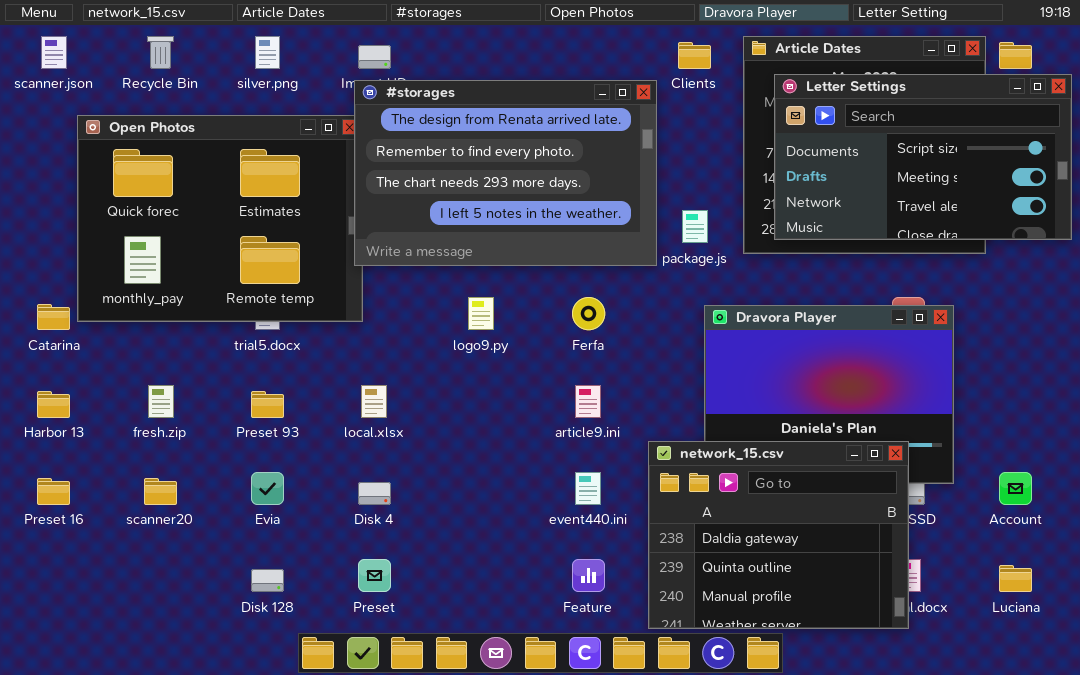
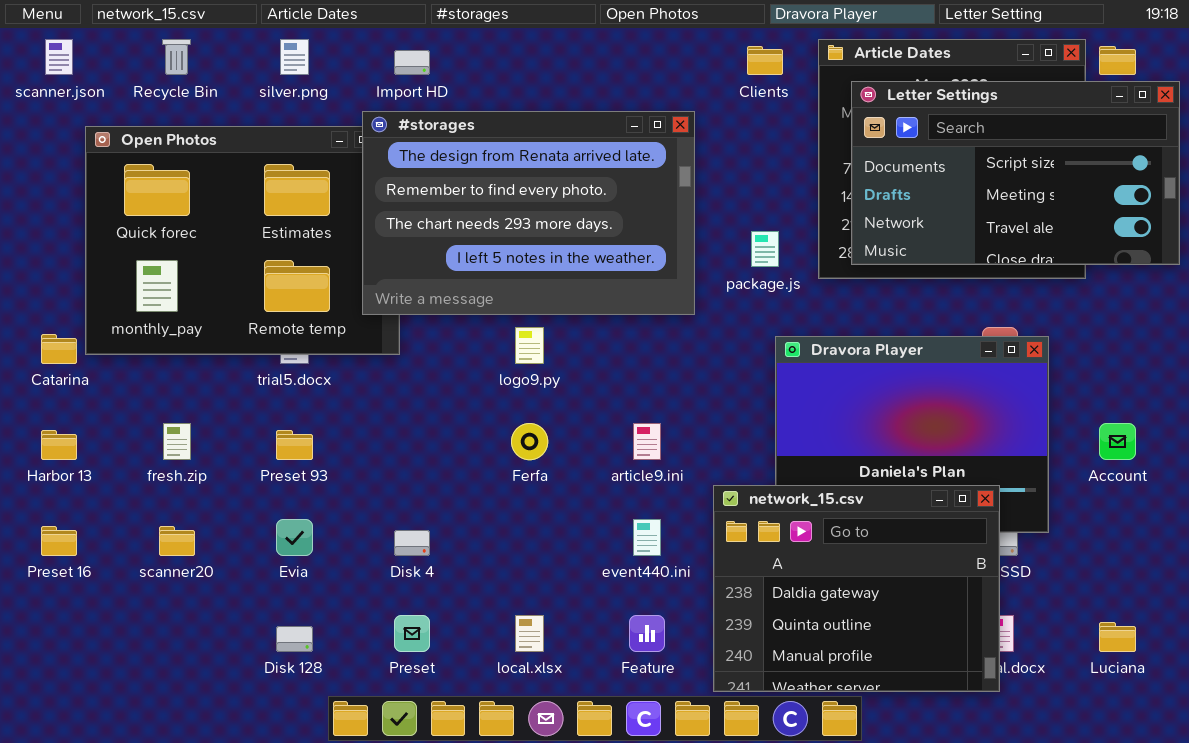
#storages: [354,80,657,266] -> [362,111,695,315], moved
Ferfa: [572,297,605,330] -> [511,423,548,460], moved
local.xlsx: [361,385,387,418] -> [515,615,544,652], moved
Account: [999,472,1032,505] -> [1099,423,1136,460], moved

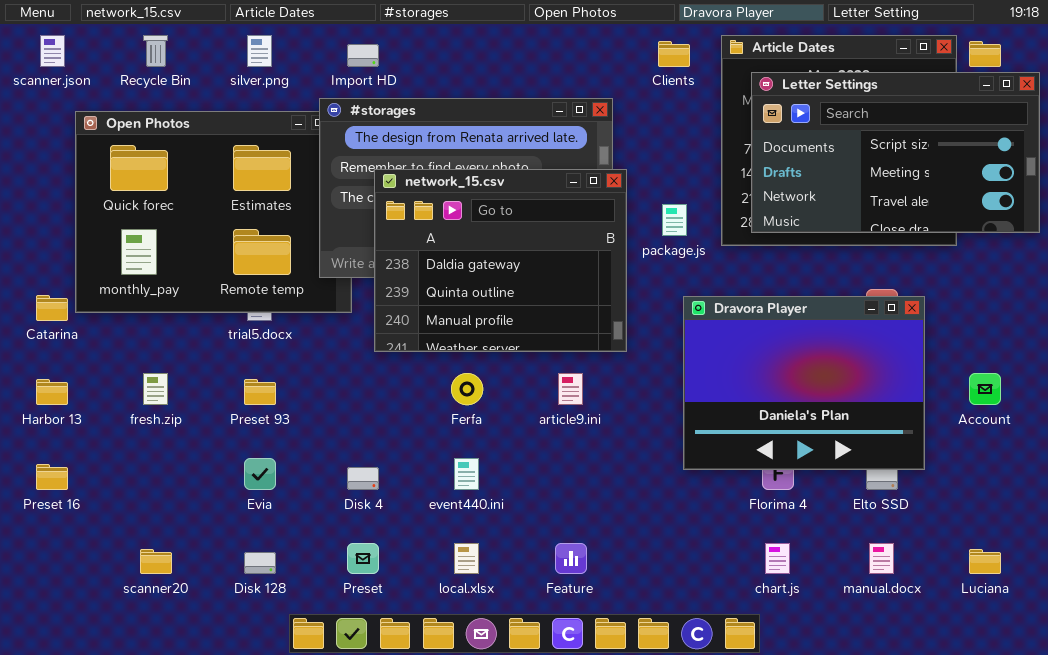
network_15.csv: [713,485,1000,692] -> [374,169,627,352], moved
event440.ini: [633,519,661,556] -> [454,458,479,490], moved
scanner20: [159,526,195,556] -> [140,549,172,574], moved

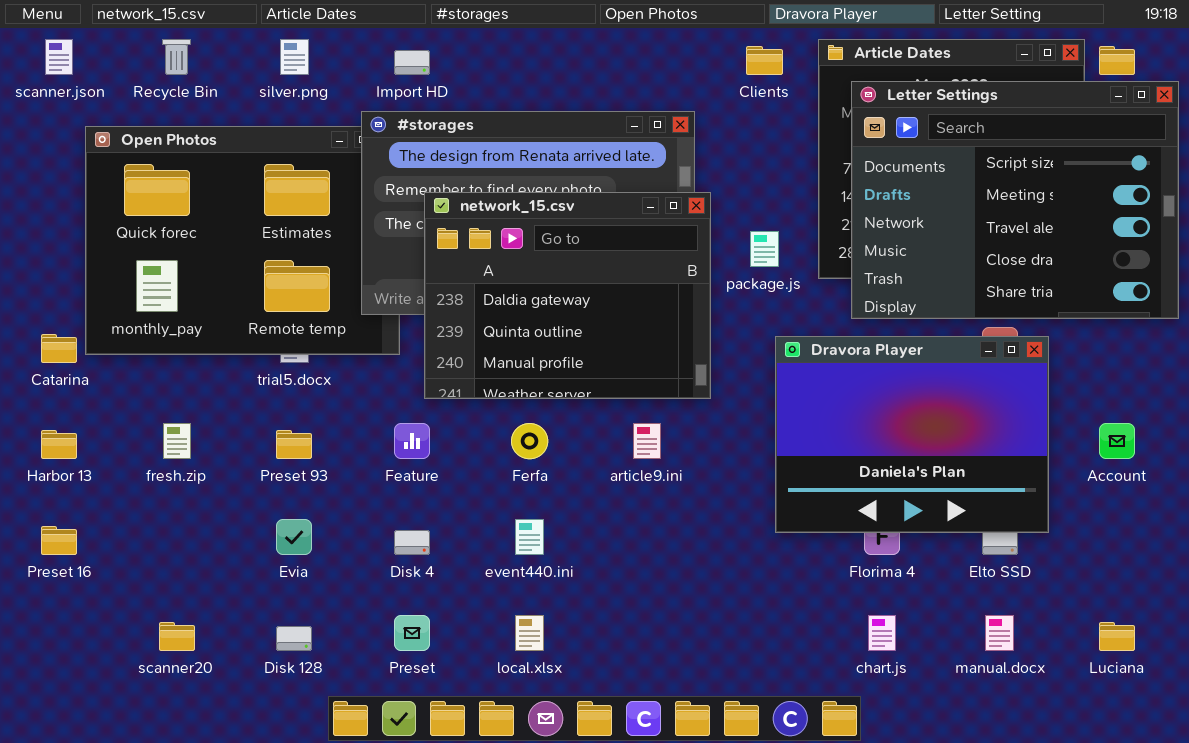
Letter Settings: [751,72,1040,233] -> [851,81,1179,319], resized
Feature: [555,543,587,574] -> [394,423,430,459], moved

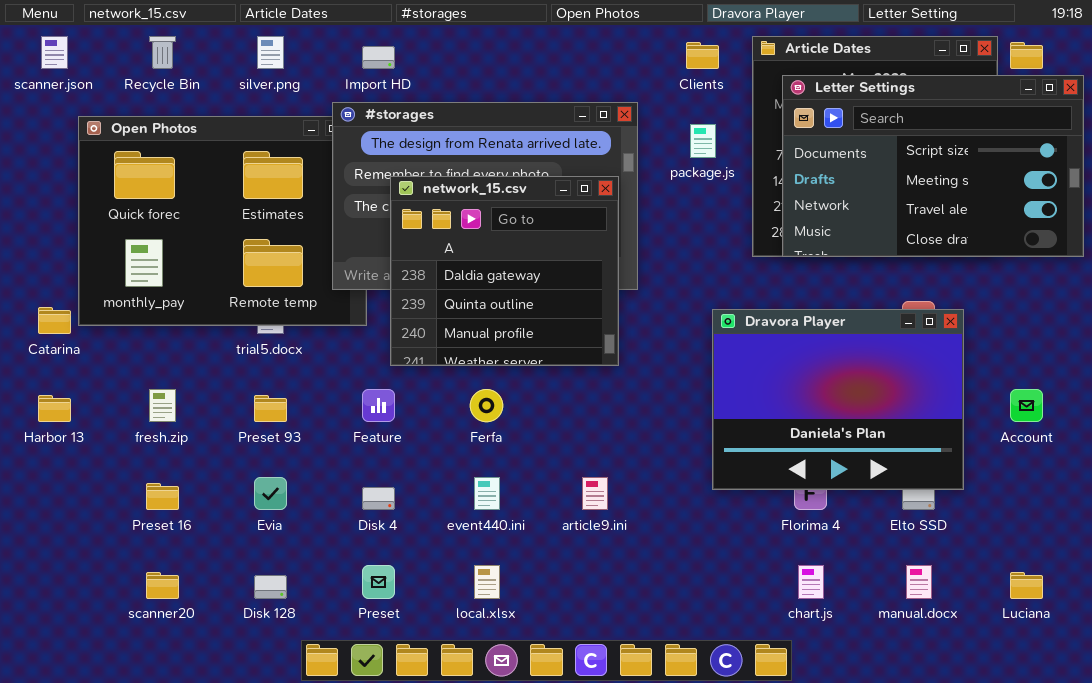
Letter Settings: [851,81,1179,319] -> [782,75,1084,257], resized
network_15.csv: [424,192,711,399] -> [390,176,619,366], resized
package.js: [750,231,779,267] -> [690,124,716,158], moved
article9.ini: [633,423,661,459] -> [582,477,608,510], moved
Preset 16: [41,526,77,555] -> [146,483,179,510], moved

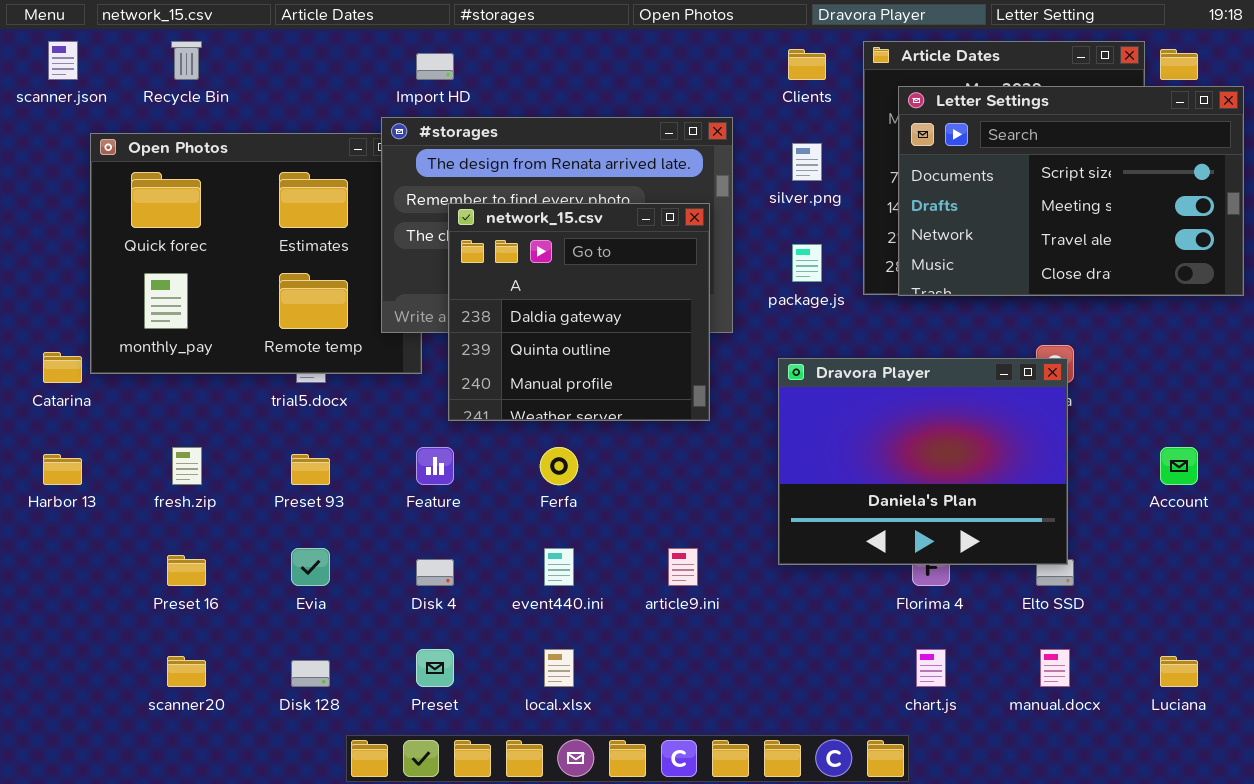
silver.png: [257,36,284,69] -> [792,143,822,181], moved
package.js: [690,124,716,158] -> [792,244,822,282], moved
Dravora Player: [712,309,964,490] -> [778,358,1068,565], moved

